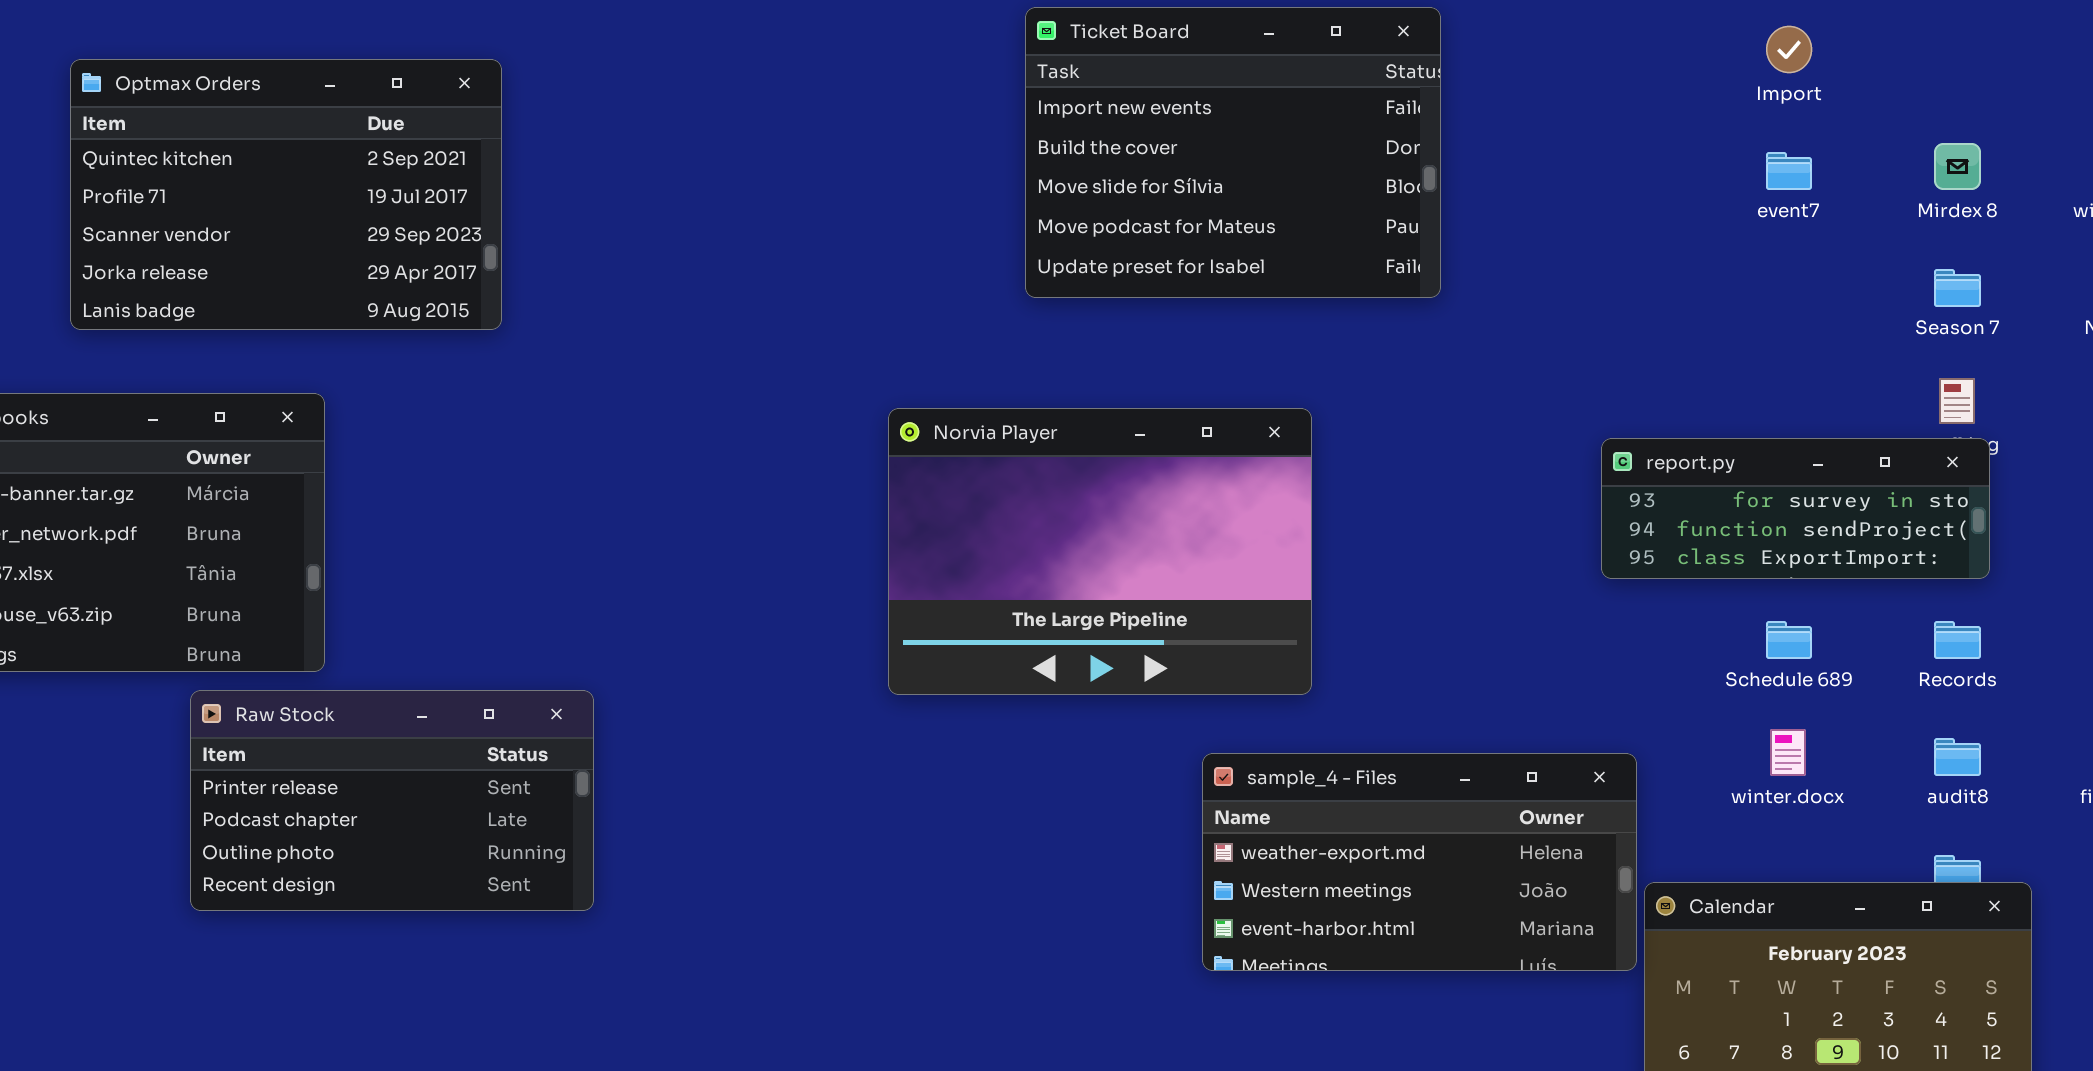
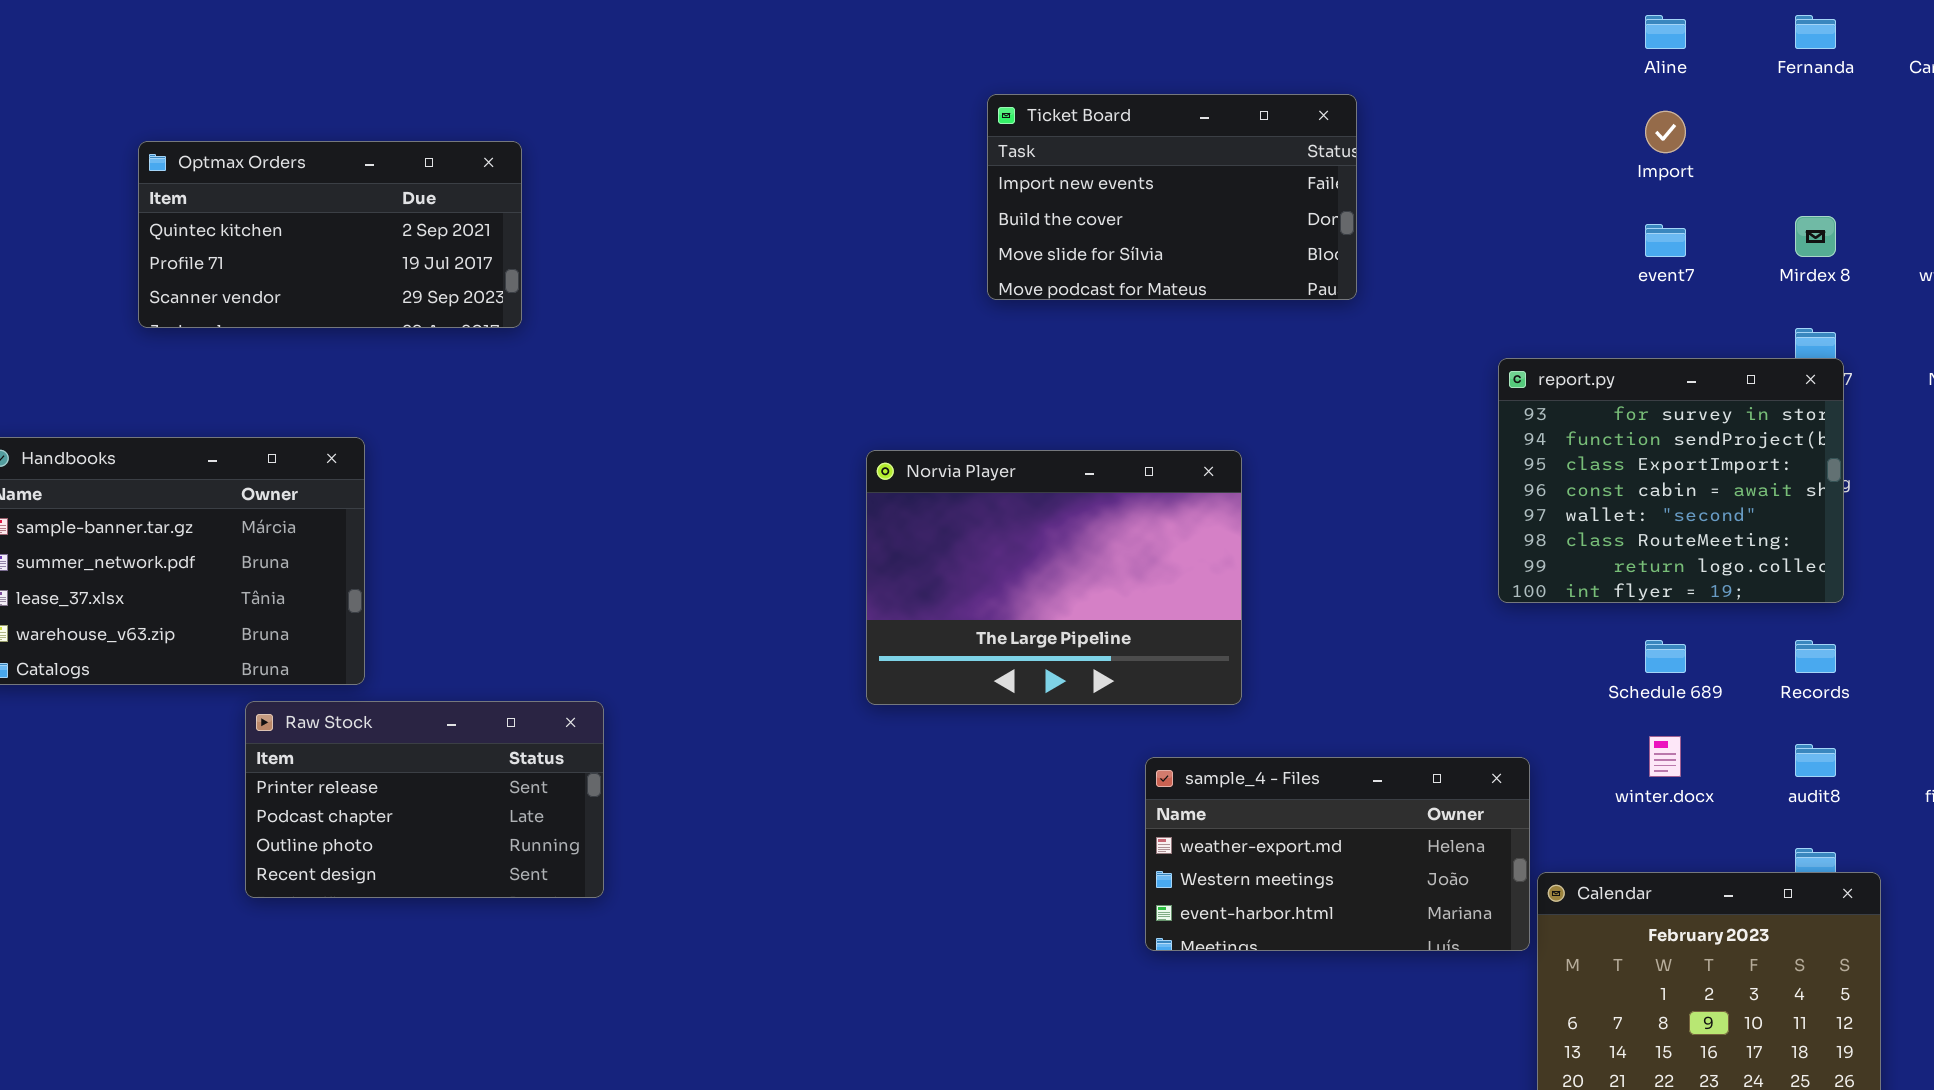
Ticket Board: [1025,7,1441,298] -> [987,94,1357,300], resized
Optmax Orders: [70,59,502,330] -> [138,141,522,328], resized
report.py: [1601,438,1990,579] -> [1498,358,1844,603], resized

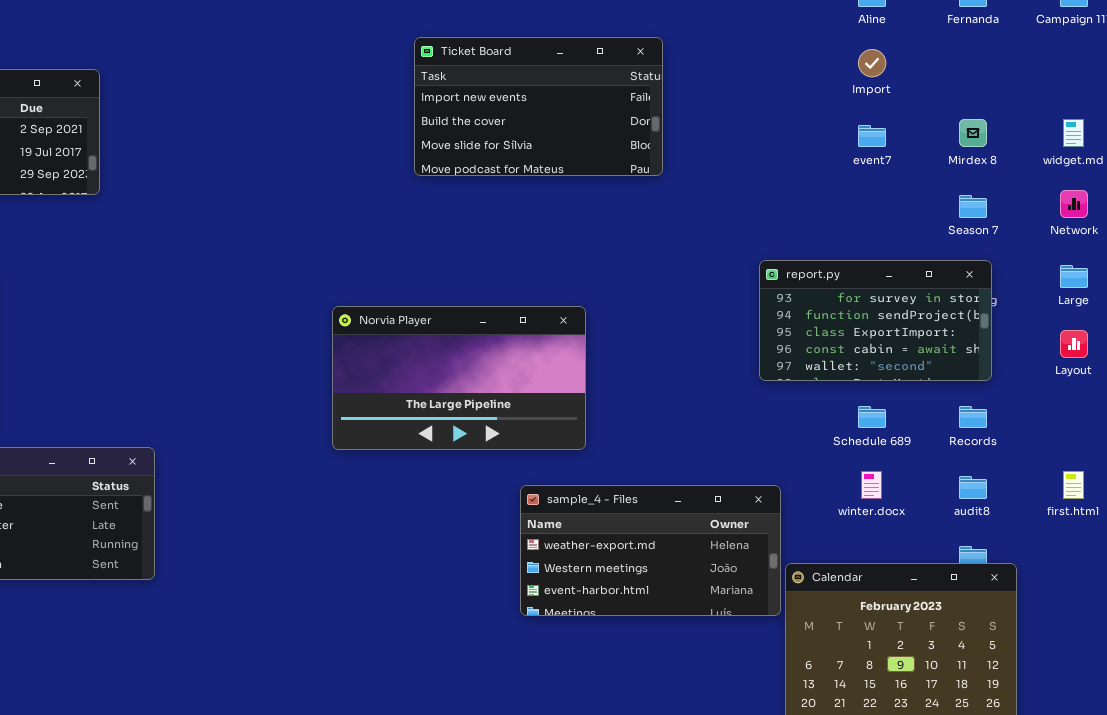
report.py: [1498,358,1844,603] -> [759,260,992,381], resized
Norvia Player: [866,450,1242,705] -> [332,306,586,450], resized

